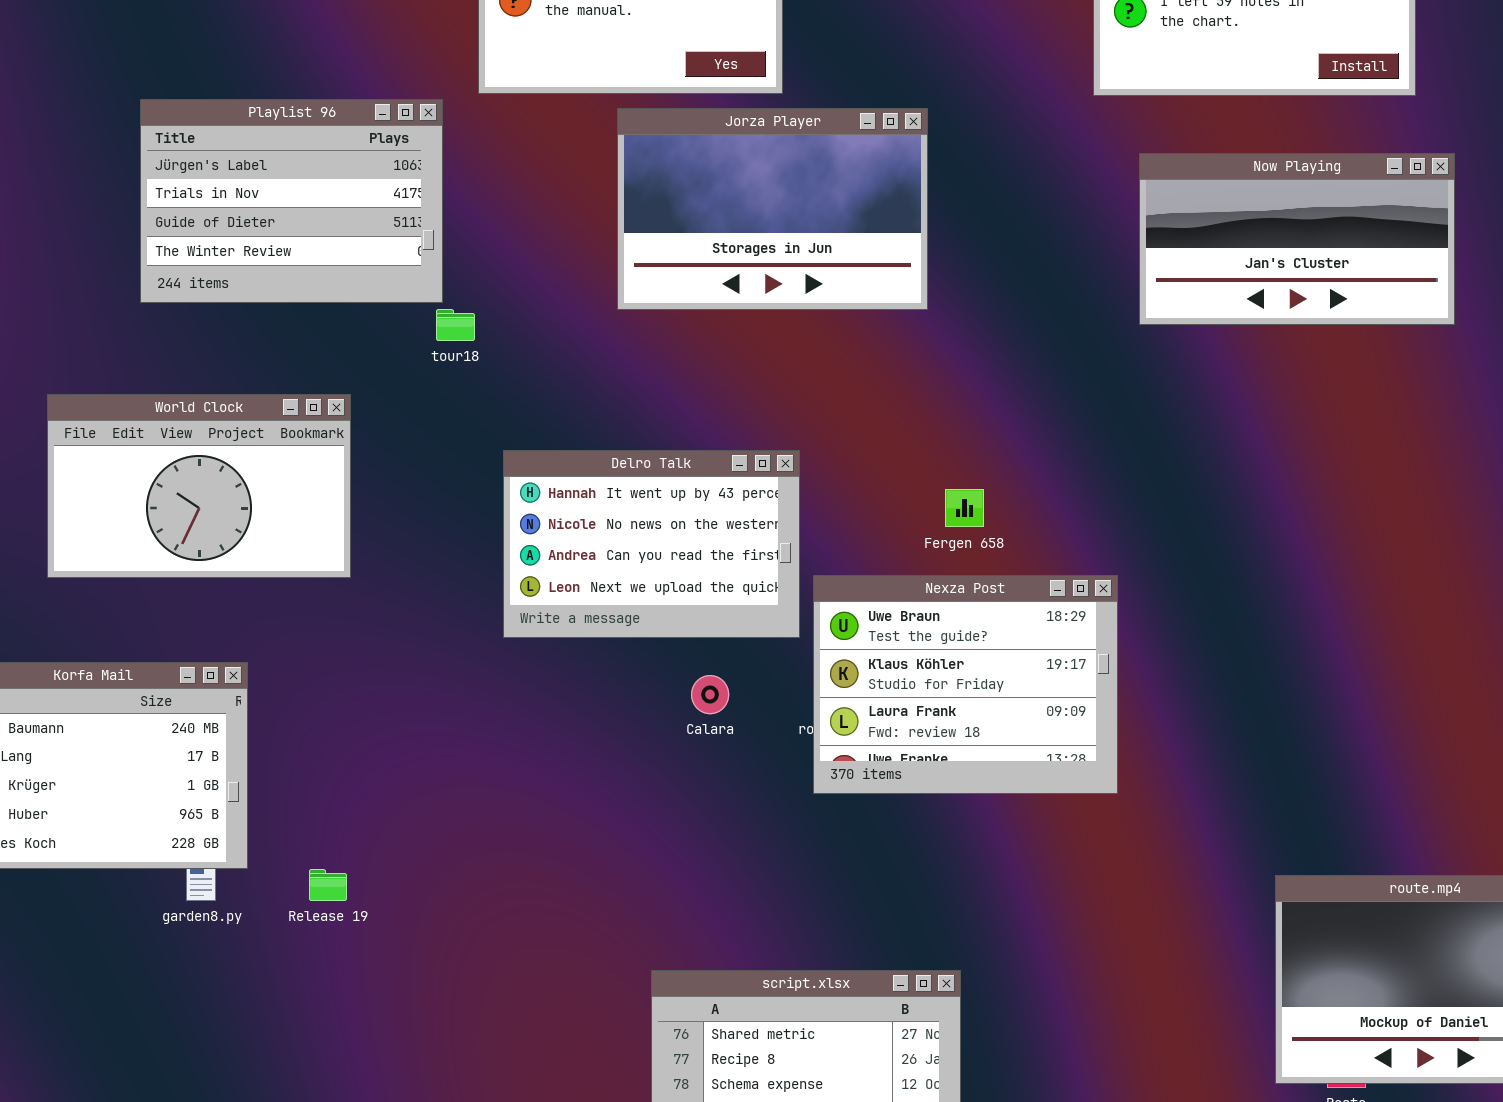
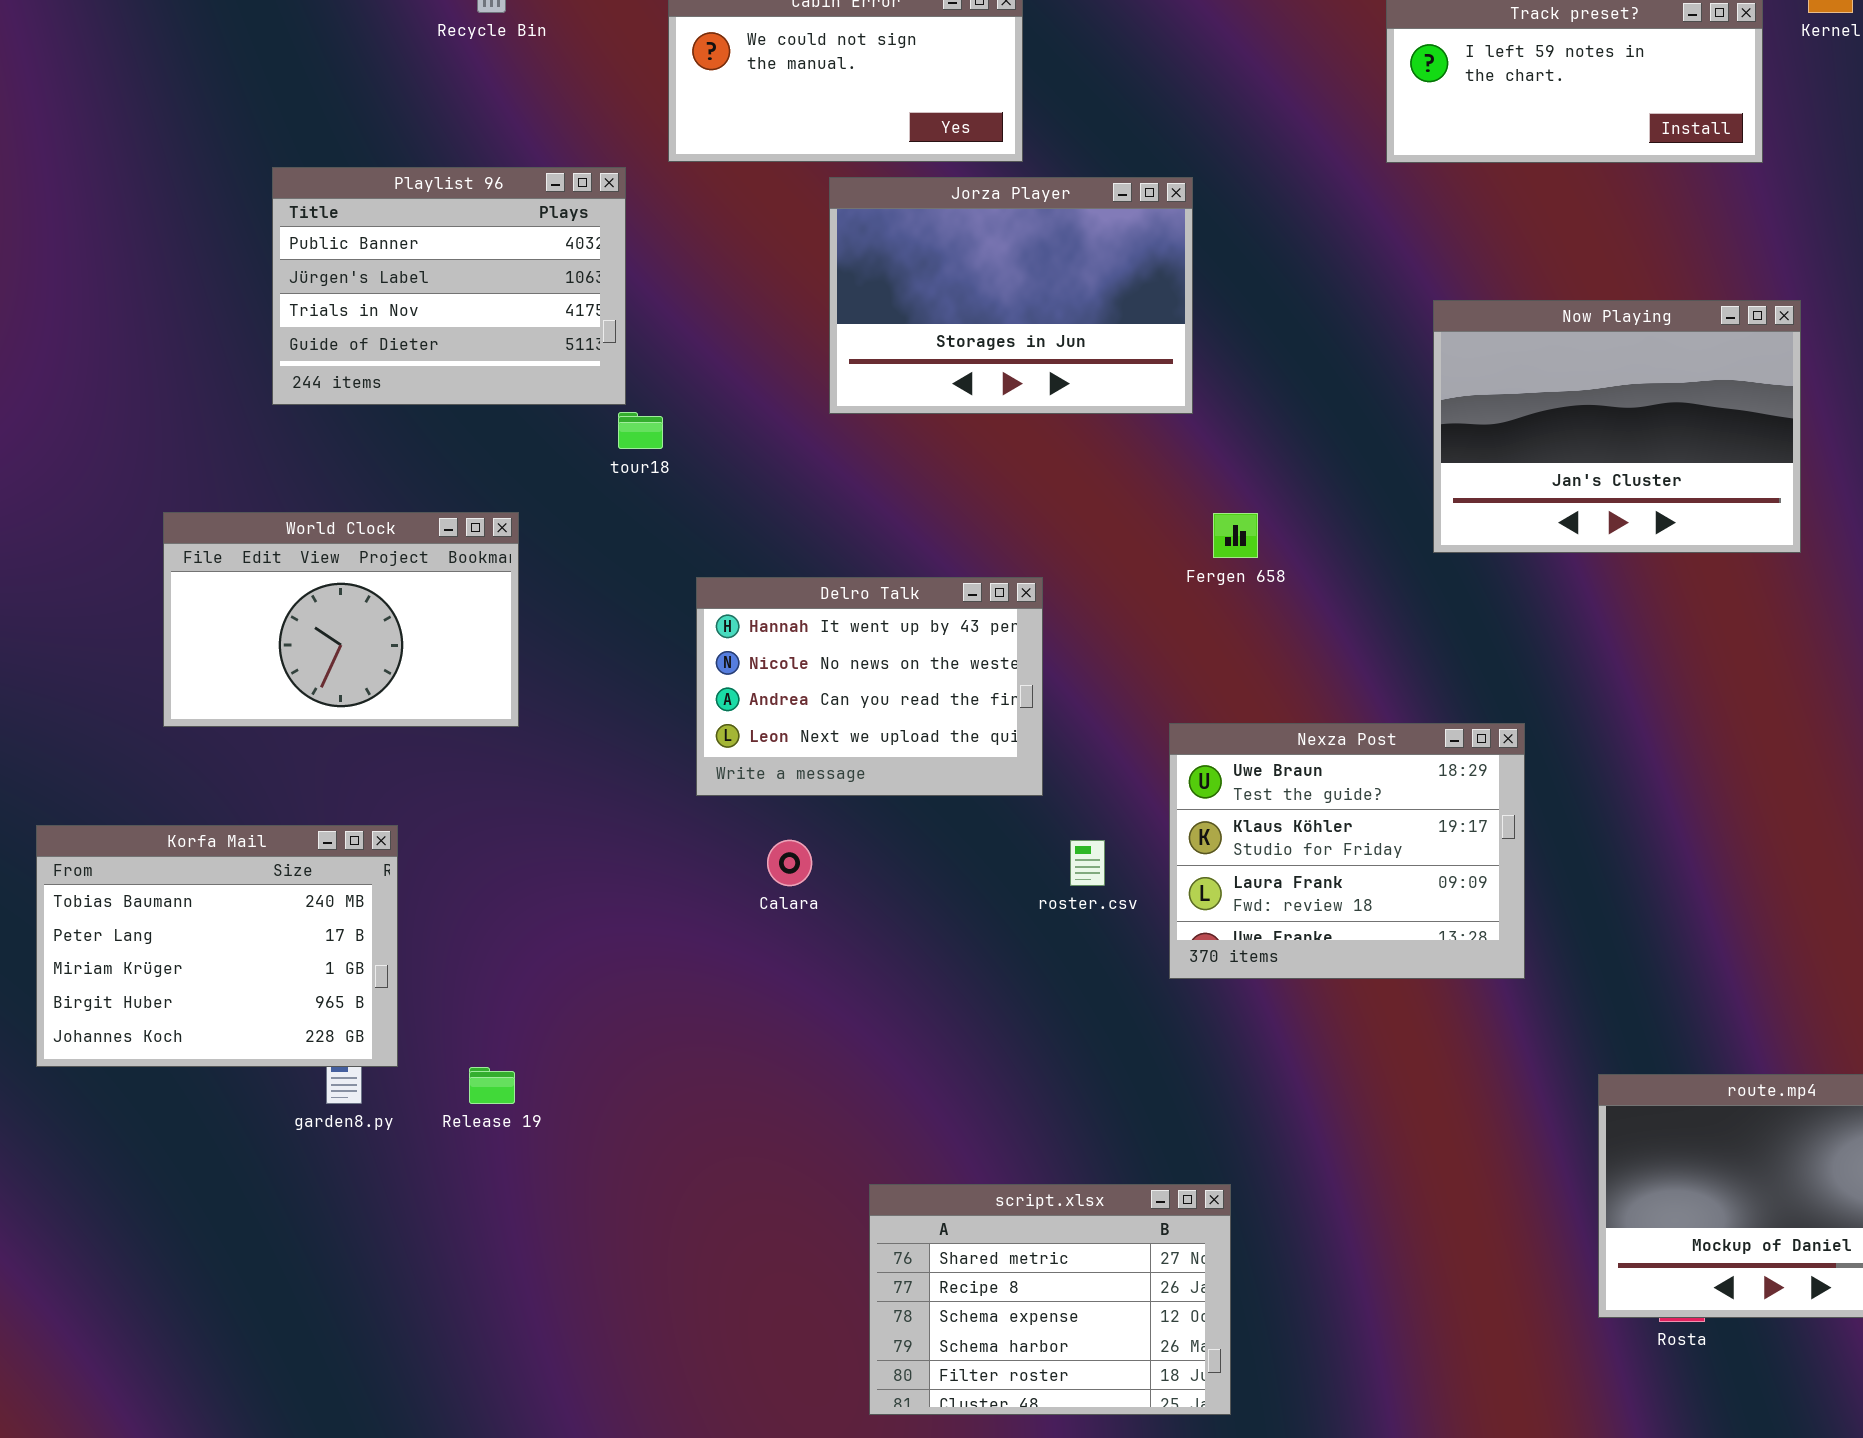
Playlist 96: [140,99,443,303] -> [272,167,626,405], scrolled up 1 row
Now Playing: [1139,153,1455,325] -> [1433,300,1801,553], moved, resized
Fergen 658: [945,489,984,527] -> [1213,513,1258,558], moved
Nexza Post: [813,575,1118,794] -> [1169,723,1525,979], moved
Calara: [691,675,729,714] -> [767,840,812,886], moved

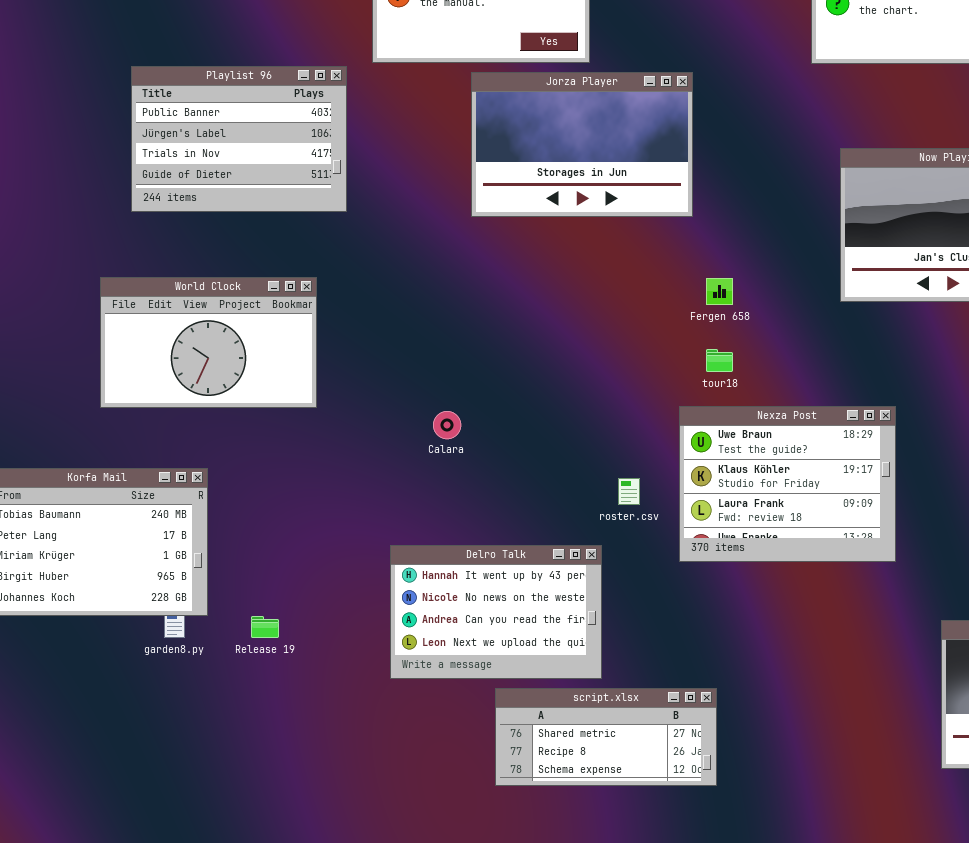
tour18: [618,412,663,449] -> [706,349,733,372], moved
World Clock: [163,512,519,727] -> [100,277,317,408], moved
Delro Talk: [696,577,1043,796] -> [390,545,602,679], moved
Calara: [767,840,812,886] -> [433,411,461,439], moved
script.xlsx: [869,1184,1231,1415] -> [495,688,717,786], resized

